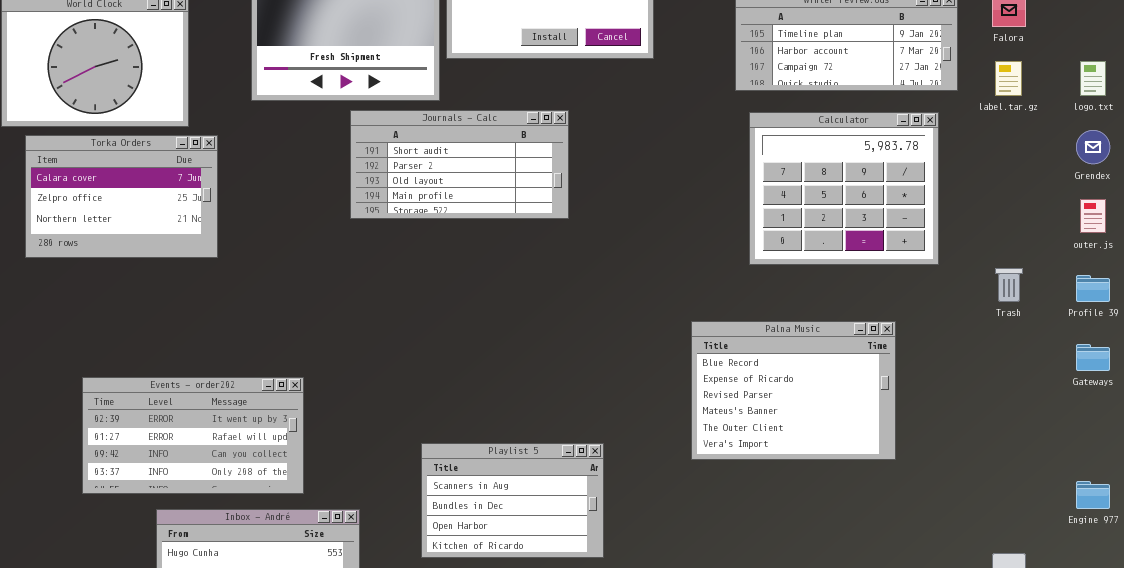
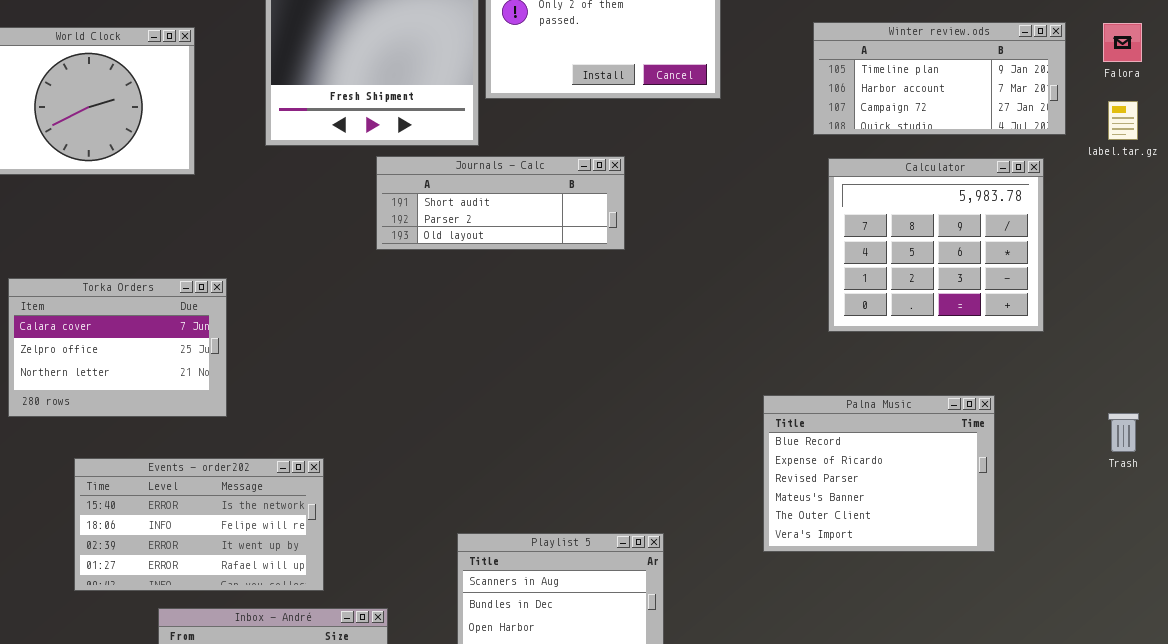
Journals - Calc: [350,110,569,219] -> [376,156,625,250], resized
Torka Orders: [25,135,218,258] -> [8,278,227,417], moved
Trash: [995,268,1023,302] -> [1108,413,1139,452], moved
Events - order202: [82,377,304,494] -> [74,458,324,591], scrolled up 2 rows

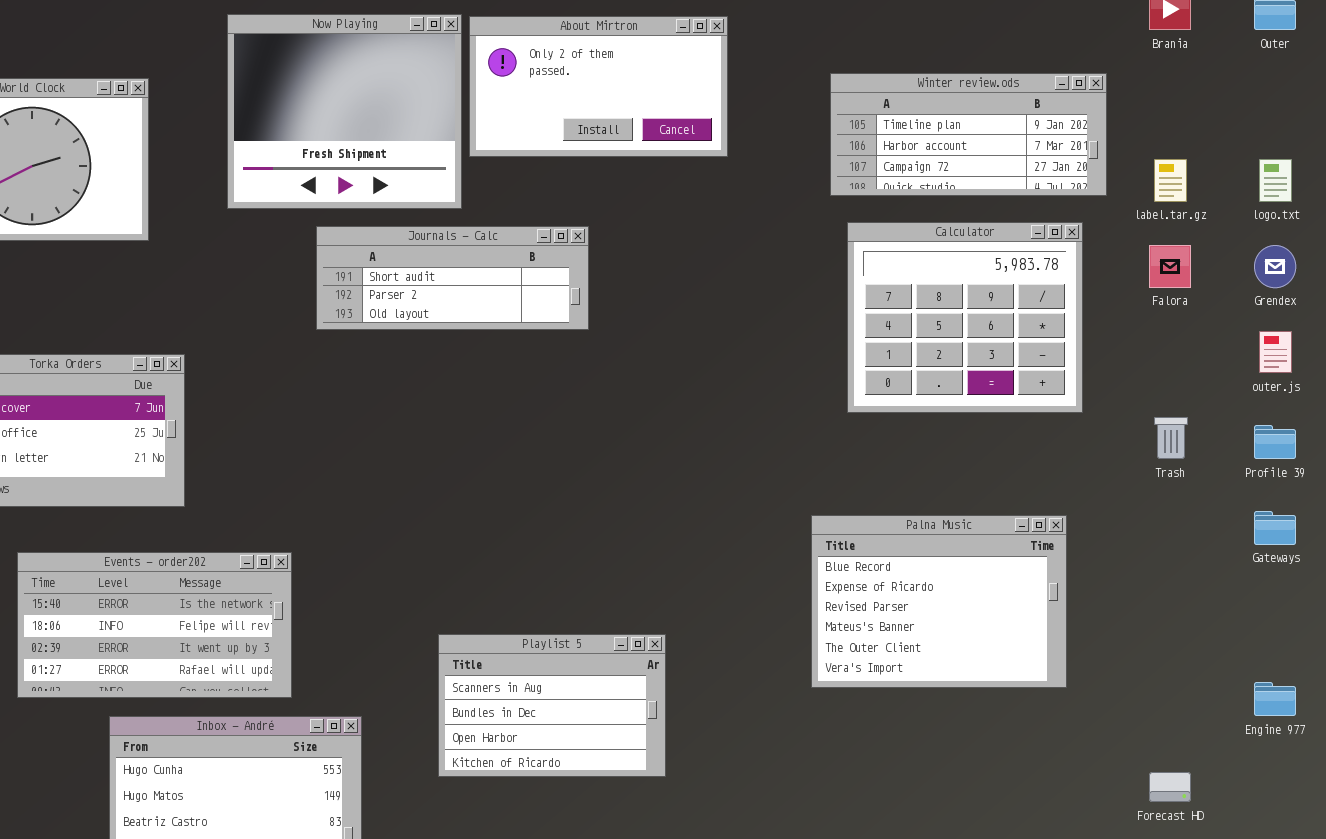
Falora: [1103,23,1142,62] -> [1149,245,1191,288], moved
Journals - Calc: [376,156,625,250] -> [316,226,589,330], moved
Palna Music: [763,395,995,552] -> [811,515,1067,688], moved
Trash: [1108,413,1139,452] -> [1154,417,1188,459], moved

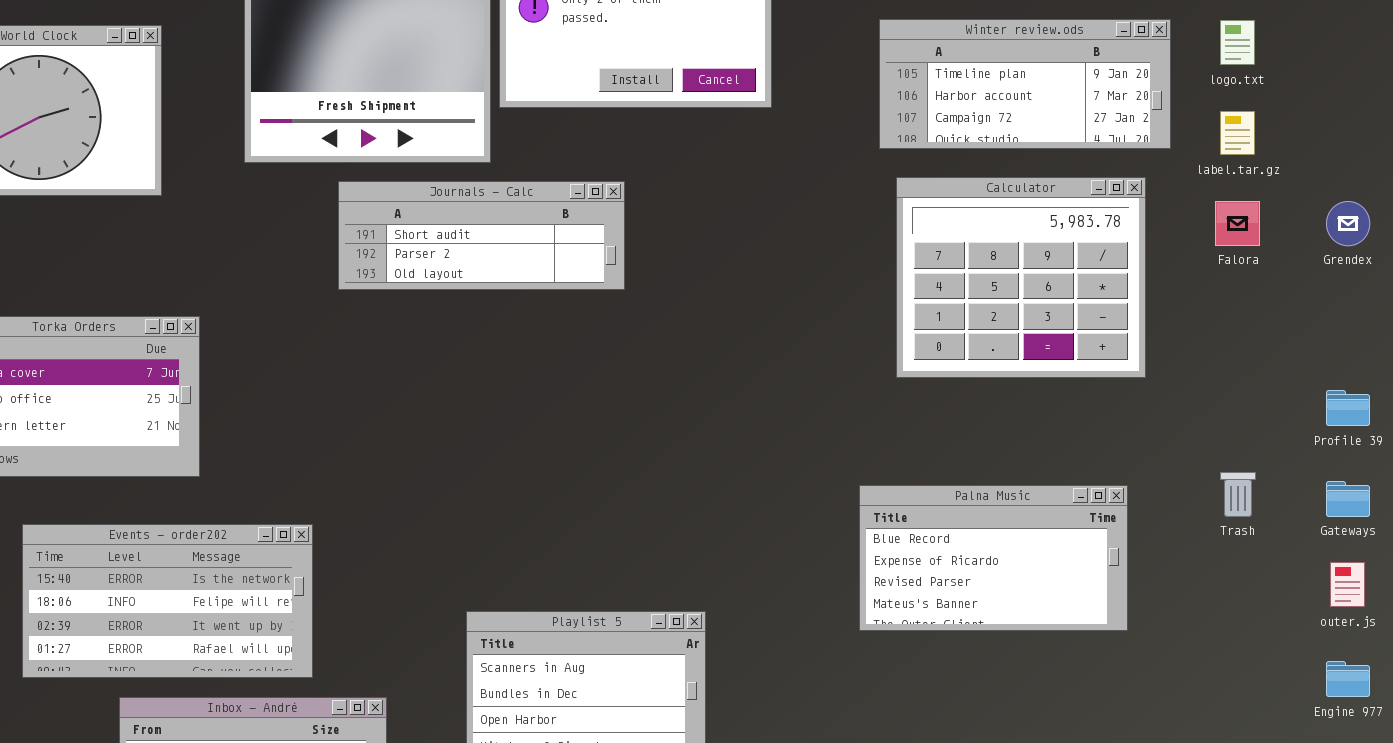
logo.txt: [1259,159,1292,202] -> [1220,20,1255,65], moved
outer.js: [1259,331,1292,373] -> [1330,562,1365,607], moved
Trash: [1154,417,1188,459] -> [1220,472,1256,517], moved
Palna Music: [811,515,1067,688] -> [859,485,1128,631], resized

